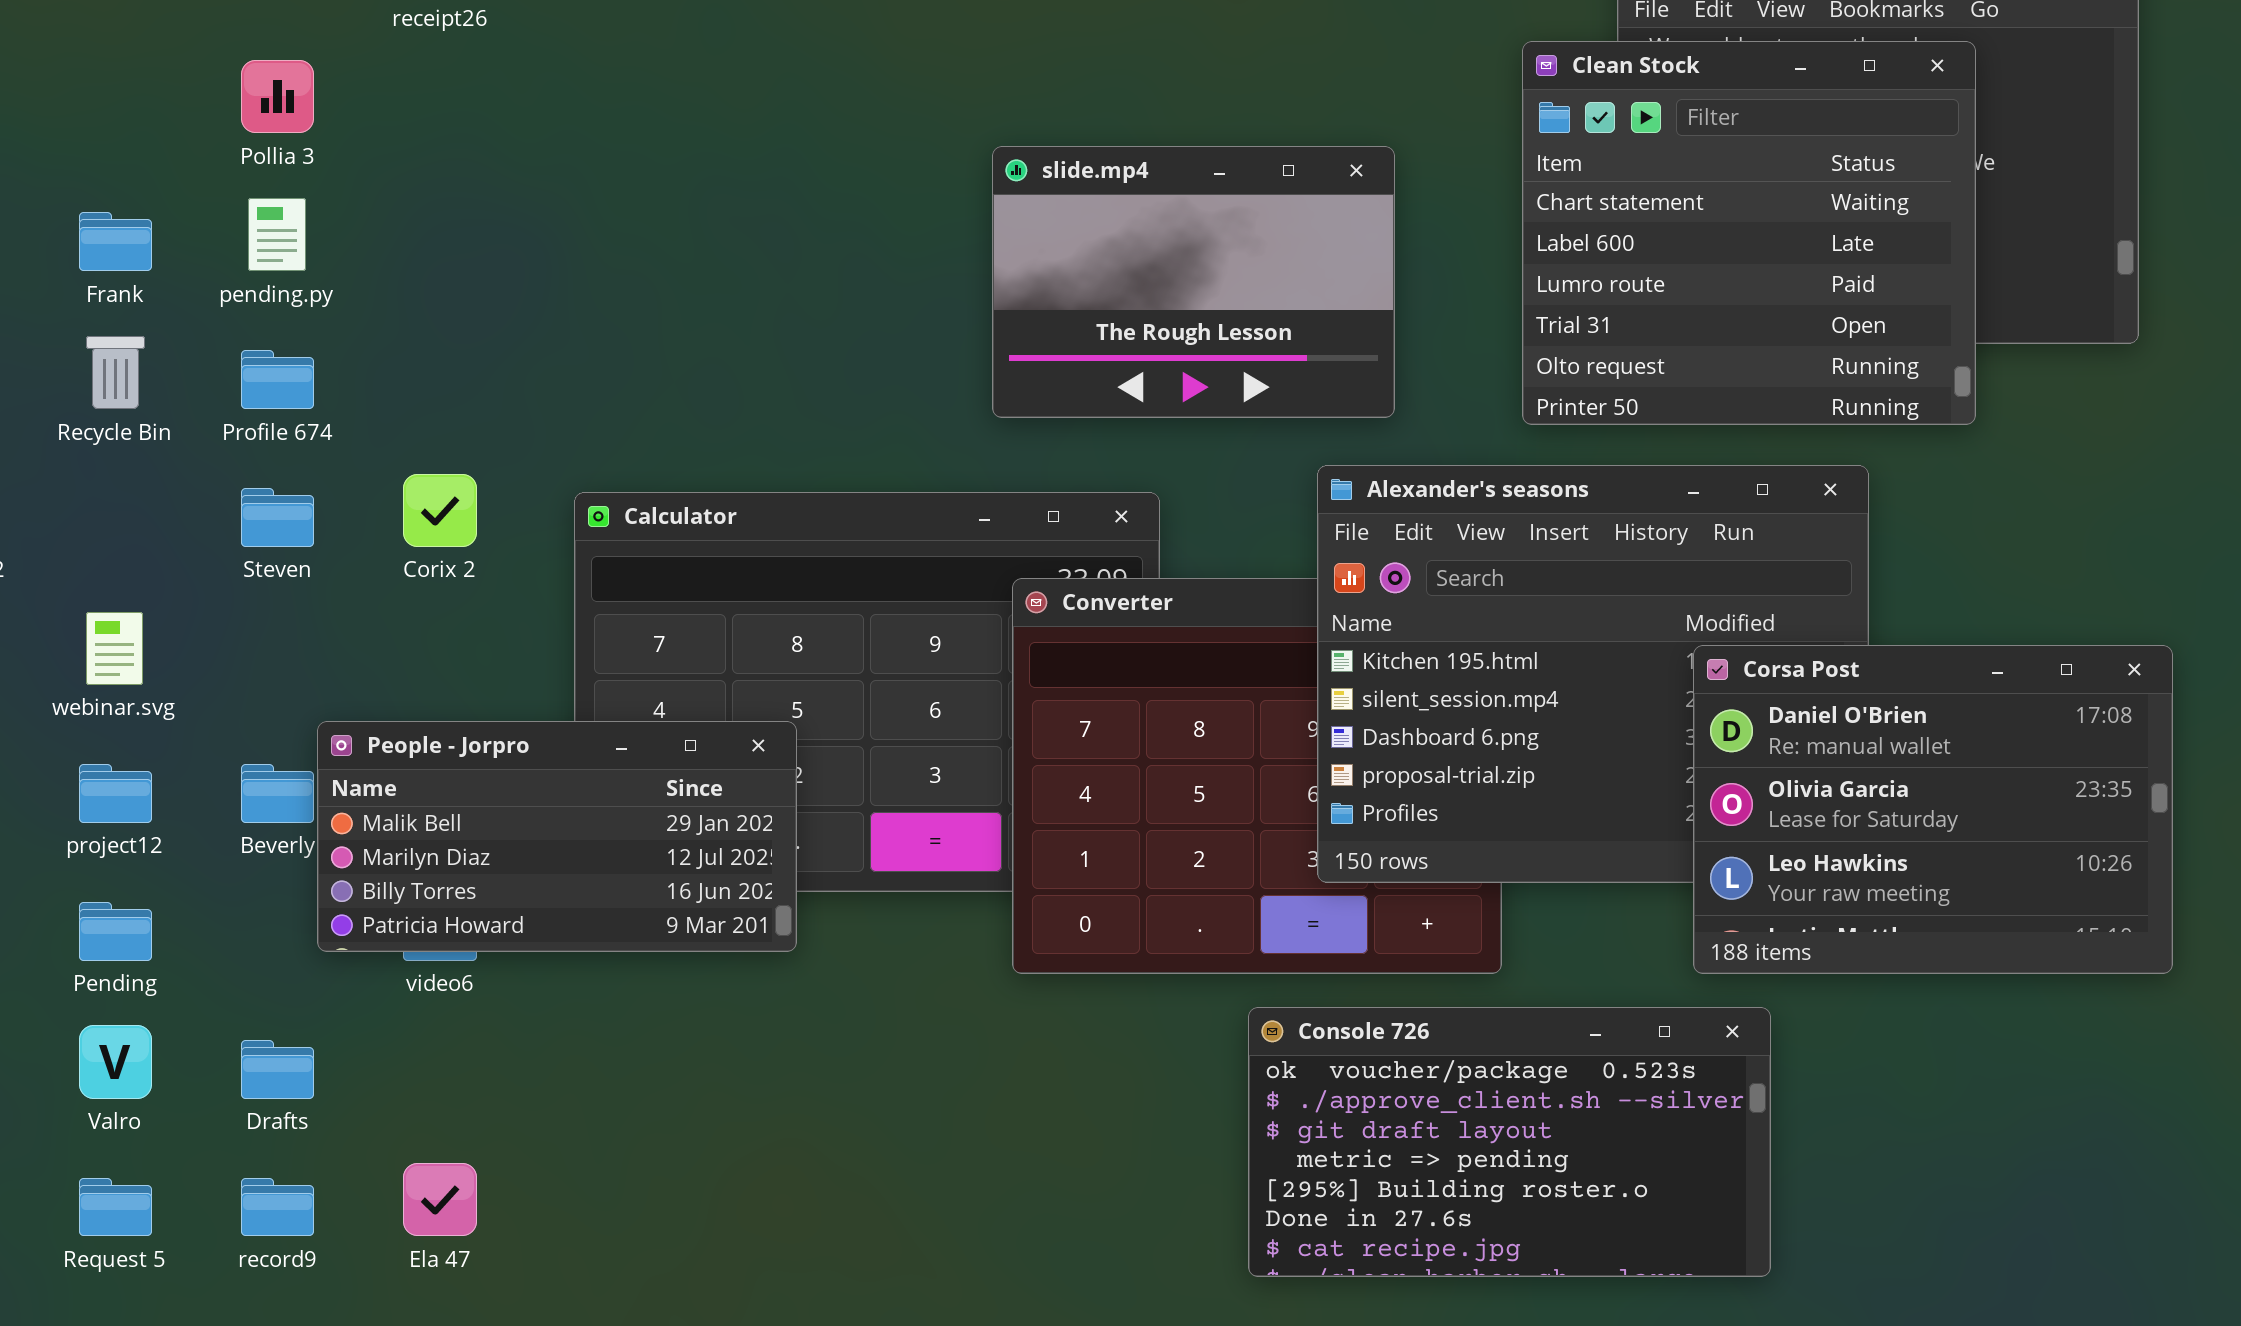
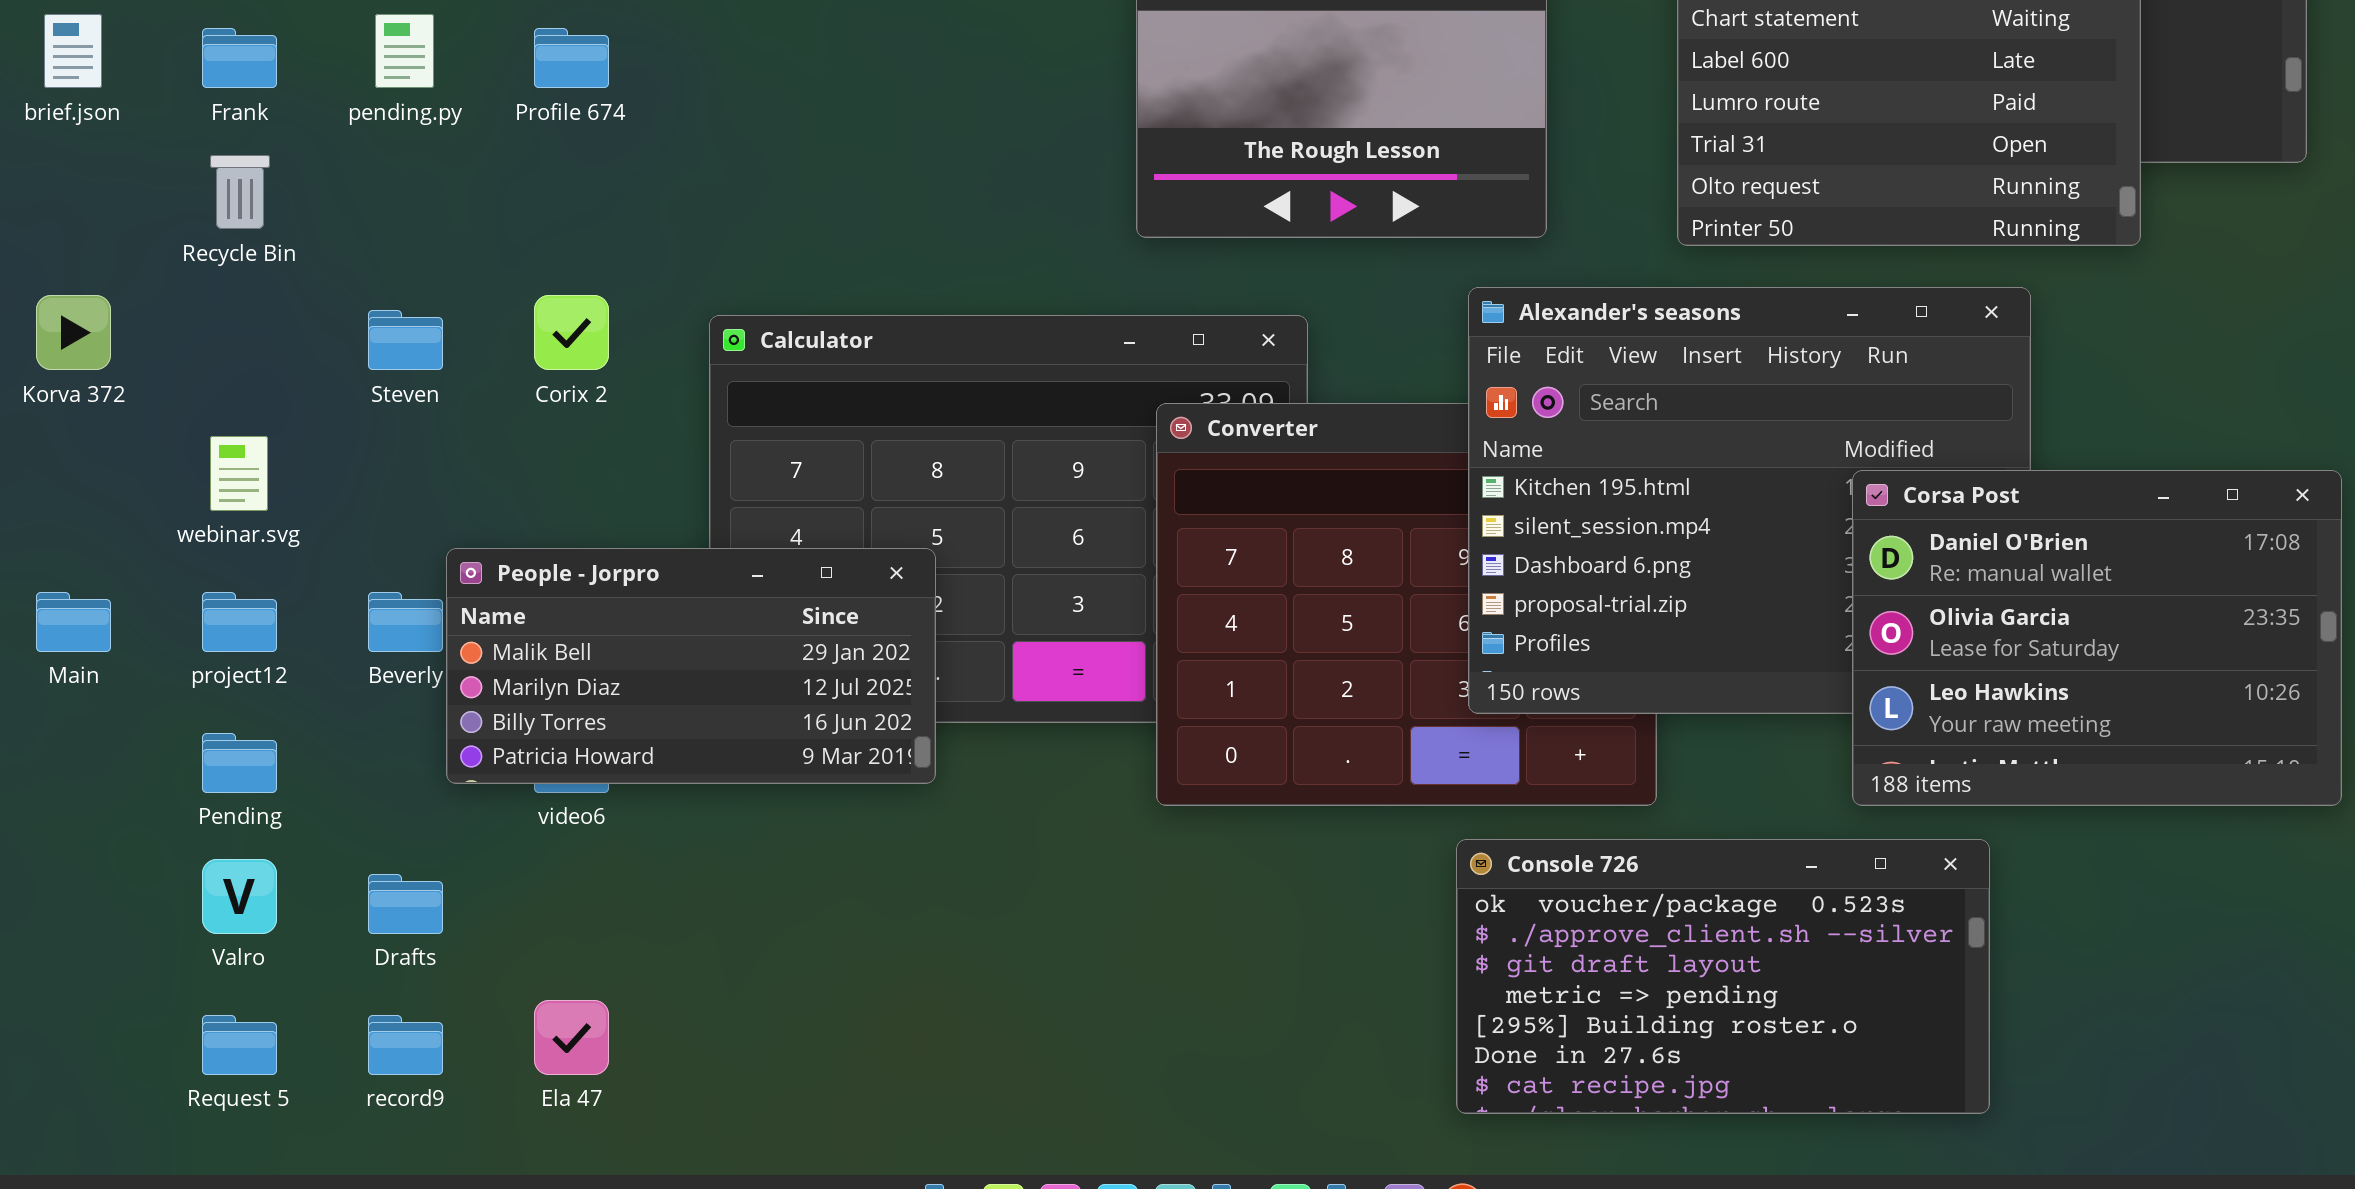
Profile 674: [241,350,314,409] -> [534,28,609,88], moved
Console 726: [1248,1007,1771,1277] -> [1456,839,1990,1114], moved

